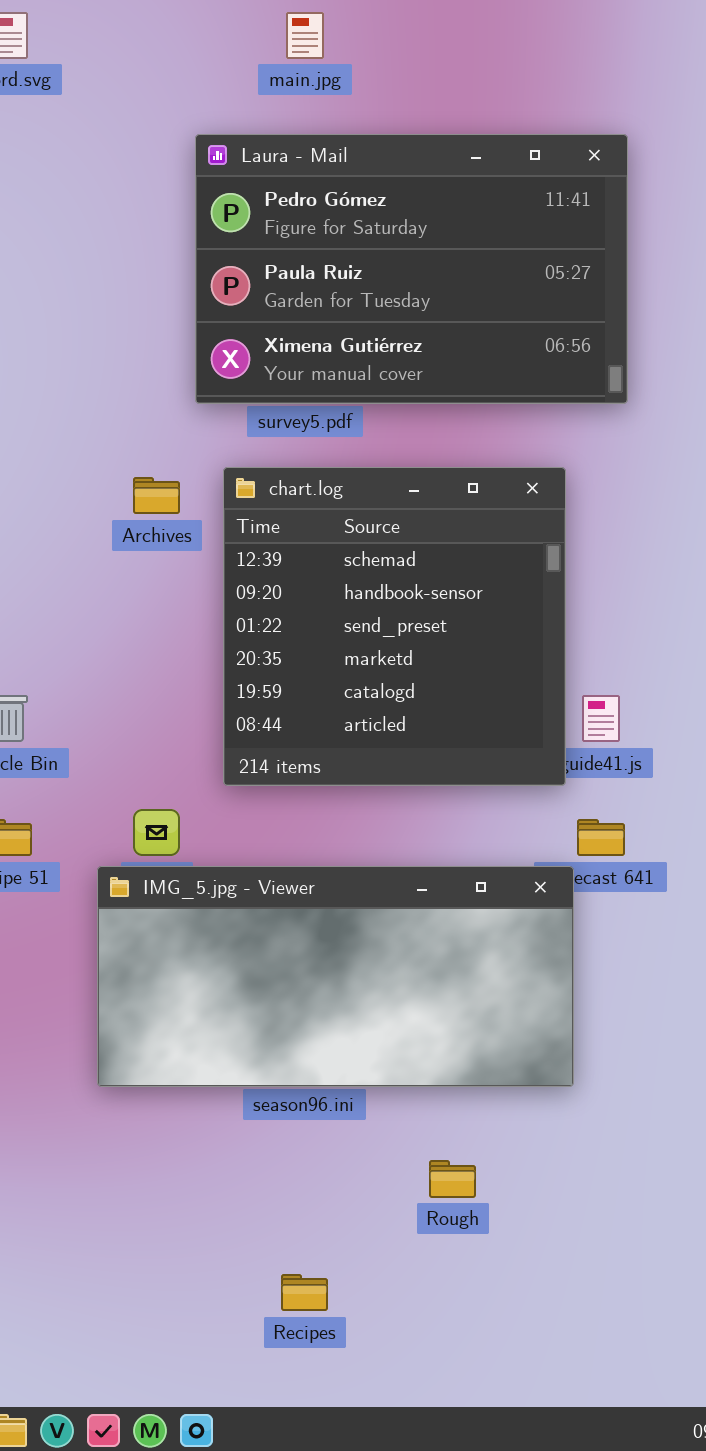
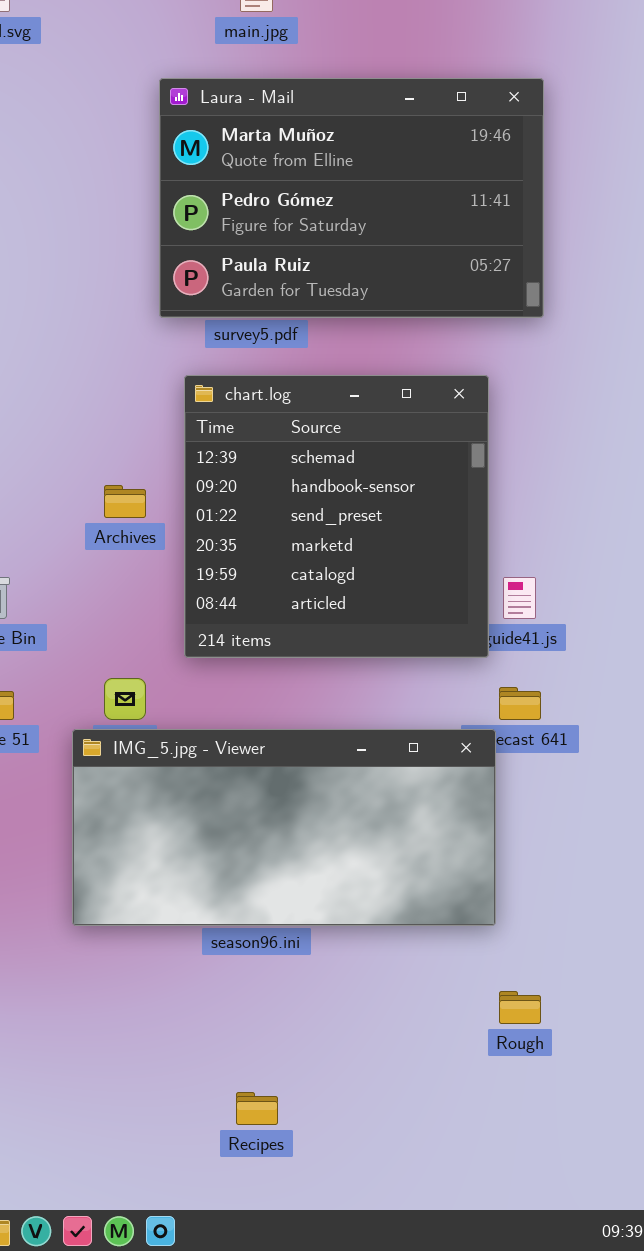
Laura - Mail: [195,134,628,404] -> [159,78,544,318], scrolled up 1 row
Archives: [133,477,180,514] -> [104,485,146,518], moved
Rough: [429,1160,476,1198] -> [499,991,541,1024], moved

